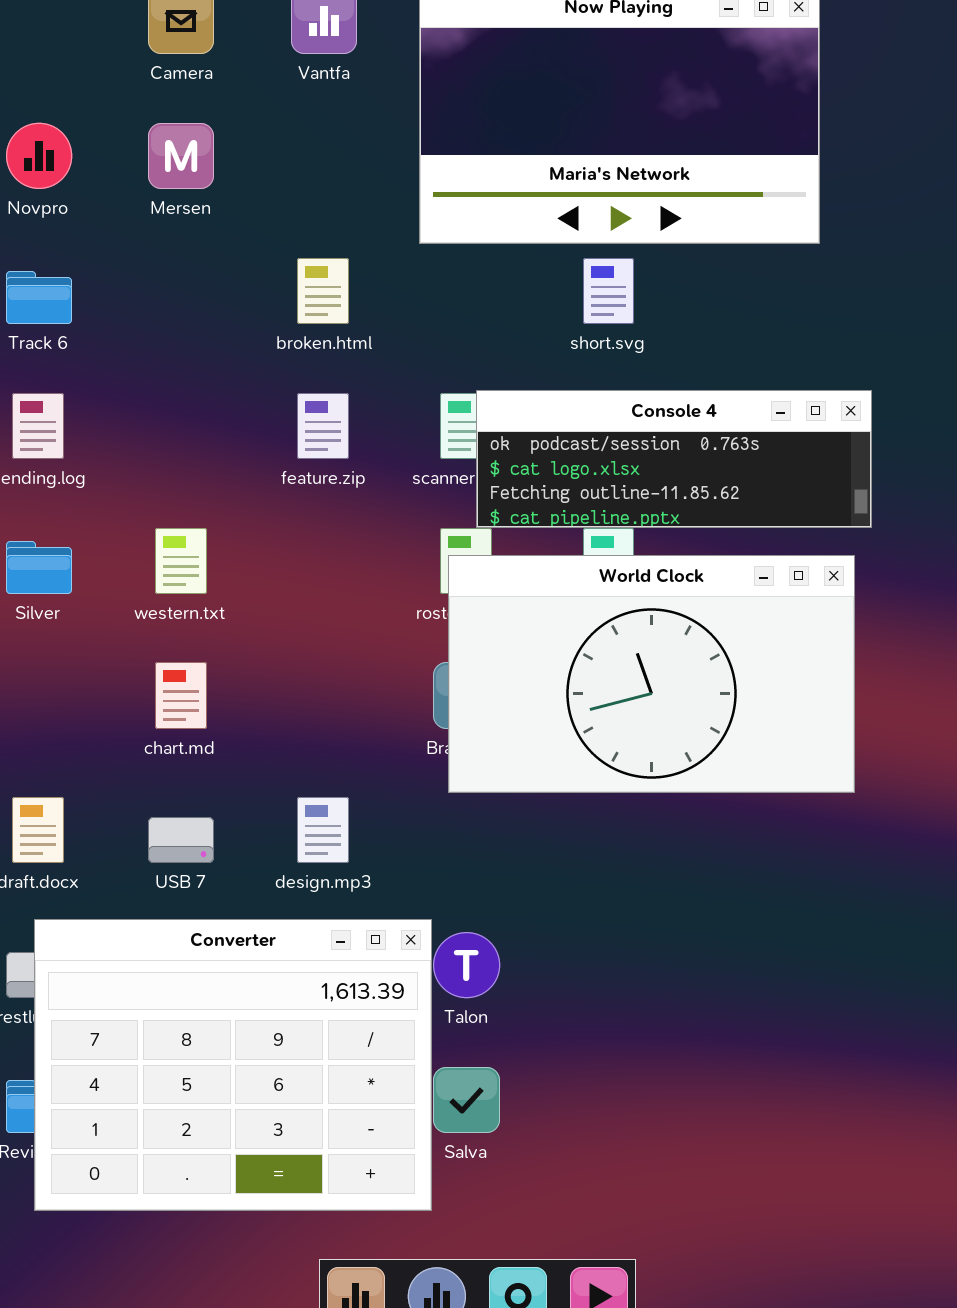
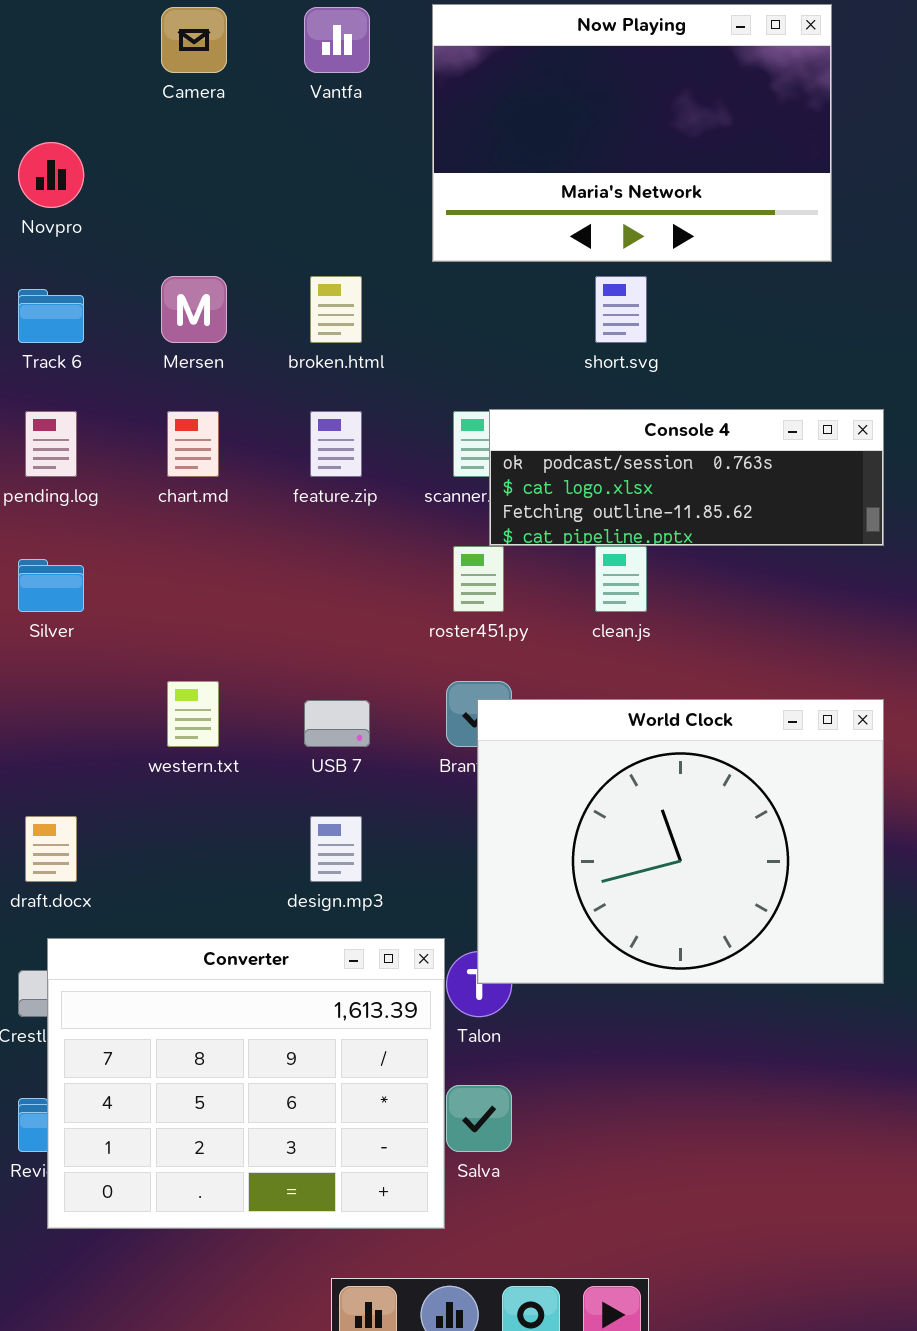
Mersen: [148,123,214,189] -> [161,276,227,343], moved
western.txt: [155,528,207,594] -> [167,681,219,747], moved
World Clock: [448,555,855,793] -> [477,699,884,984], moved, resized
chart.md: [155,662,207,729] -> [167,411,219,477], moved
USB 7: [148,817,214,863] -> [304,700,370,747], moved

